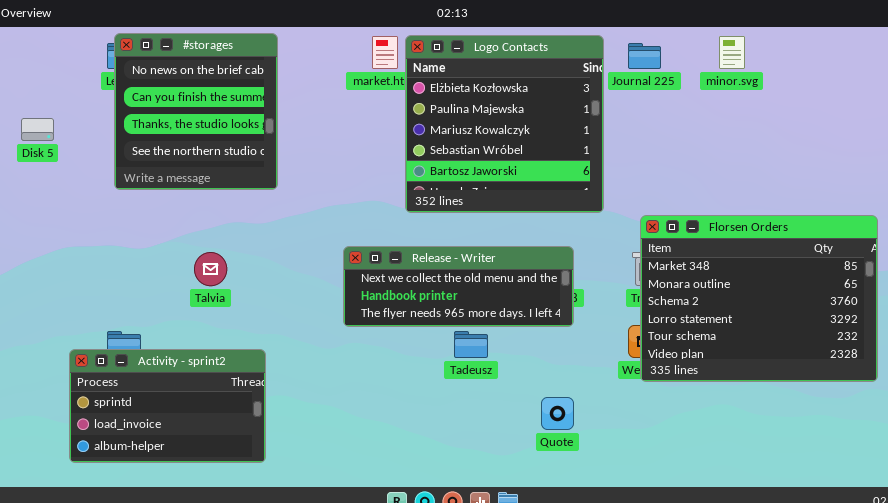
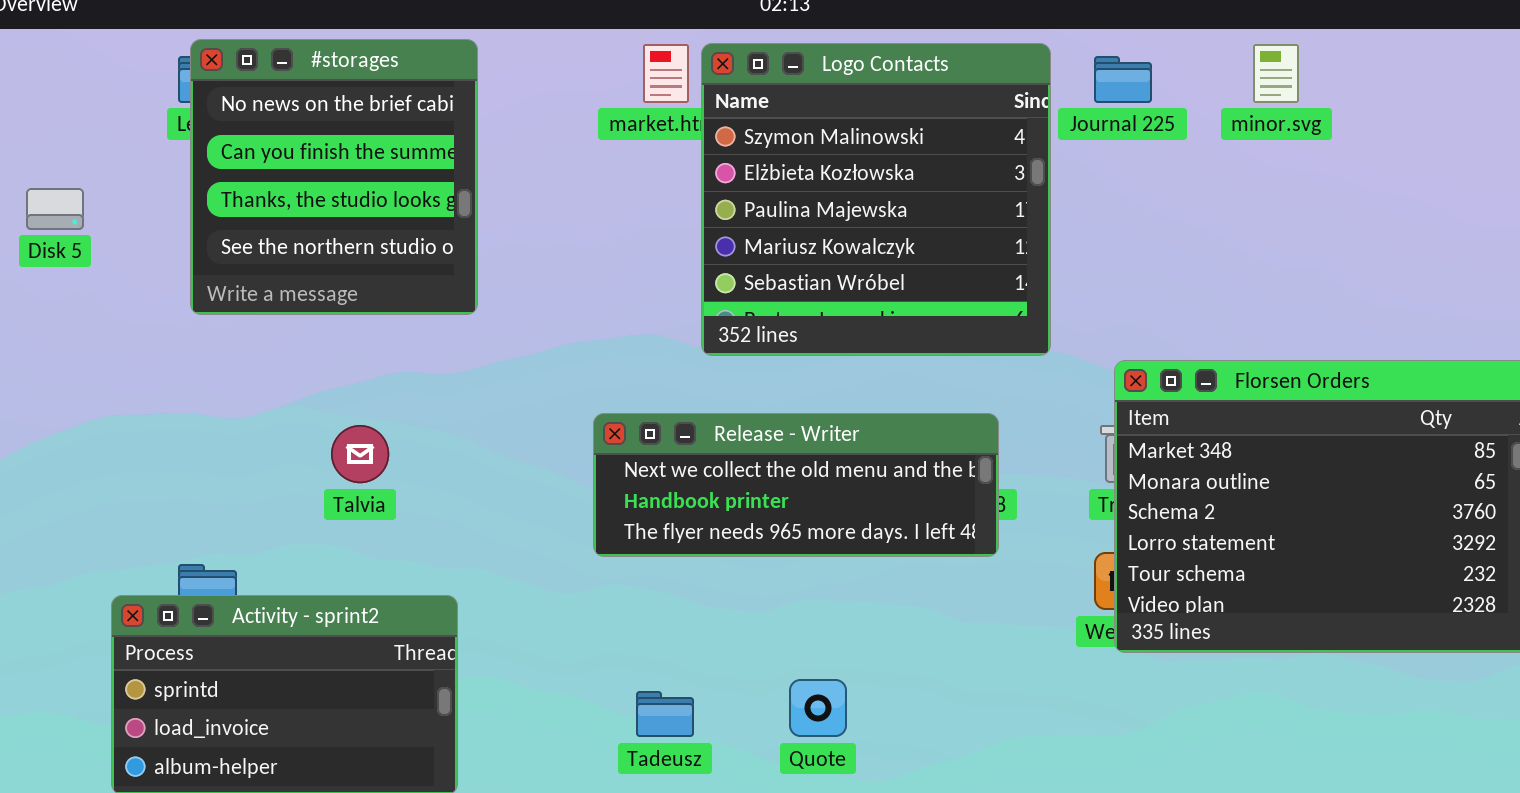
Logo Contacts: [405,35,604,213] -> [701,43,1051,356], scrolled up 1 row
Tadeusz: [454,331,488,358] -> [636,691,694,737], moved
Quote: [541,397,574,430] -> [789,679,847,737], moved

